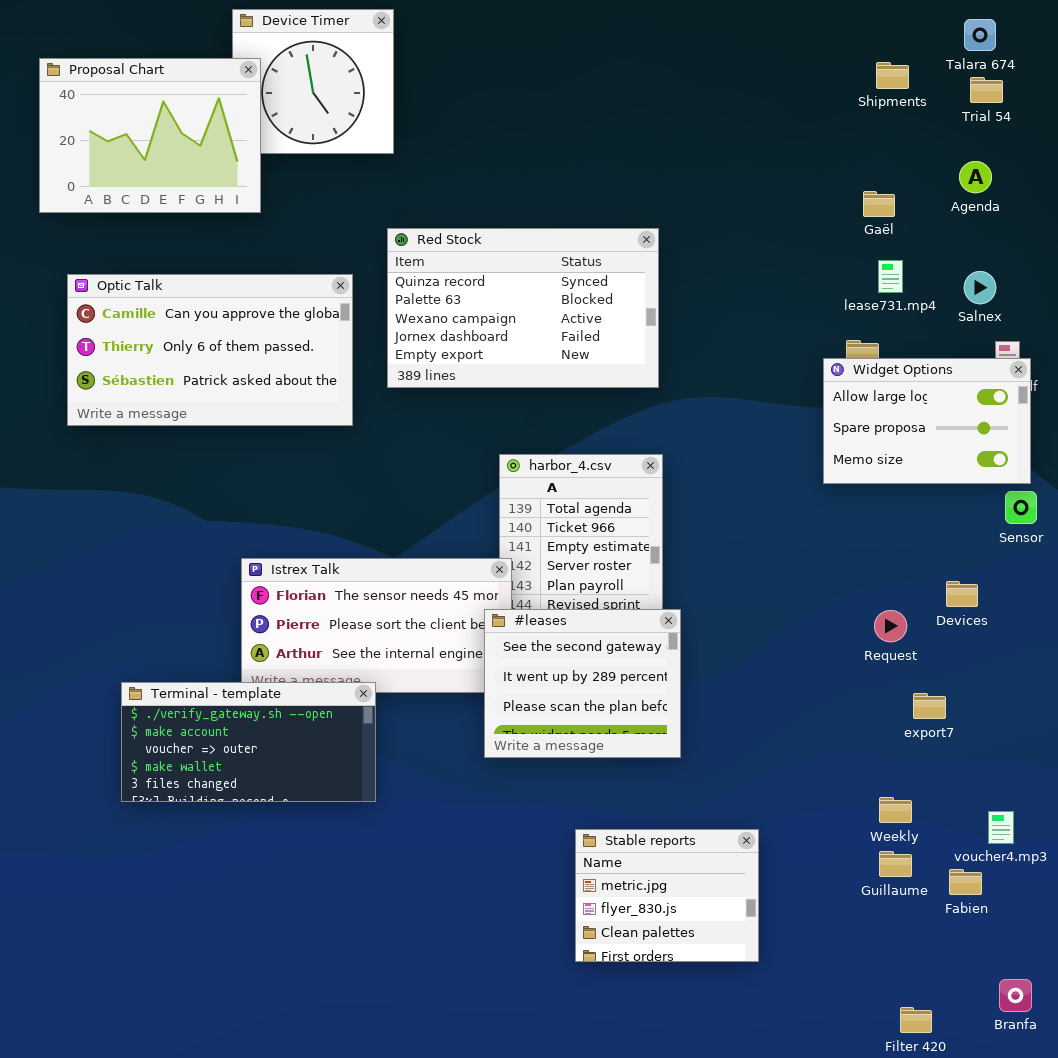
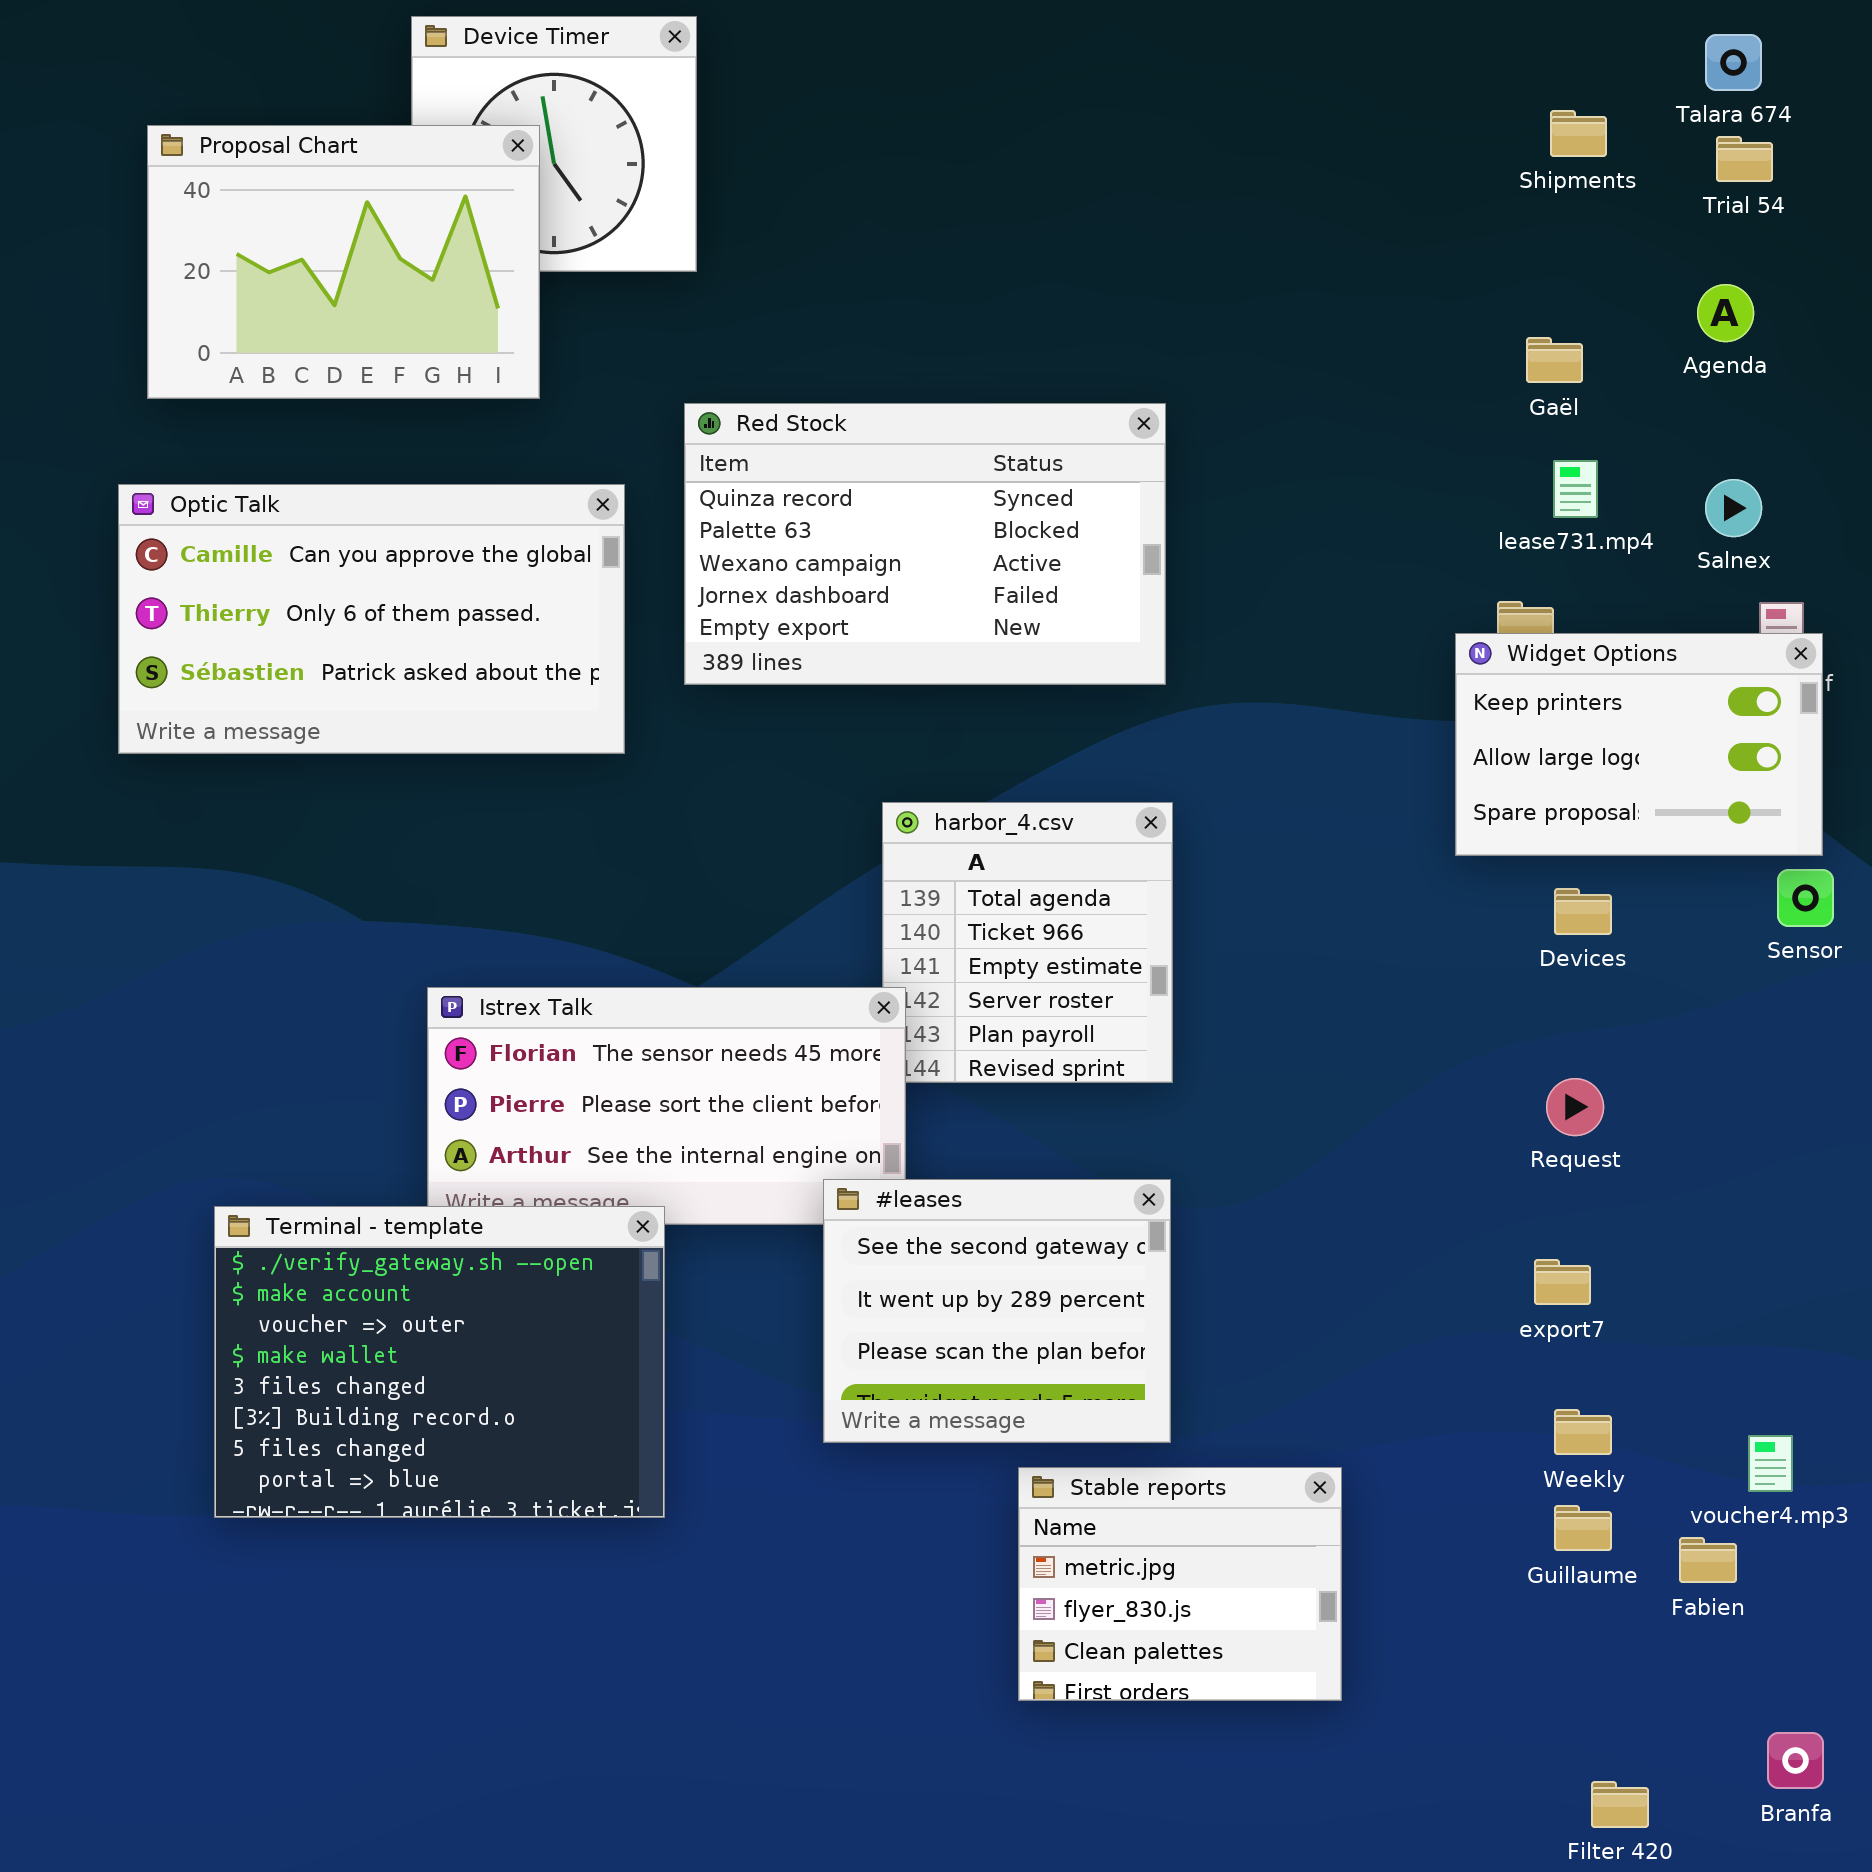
Proposal Chart: [39,58,261,213] -> [147,125,540,399], moved
Widget Options: [823,358,1031,484] -> [1455,633,1823,856], scrolled up 1 row
Devices: [946,581,978,607] -> [1554,888,1612,935], moved
#leases: [484,609,681,758] -> [823,1179,1171,1443], moved
Terminal - template: [121,682,376,802] -> [214,1206,665,1518], resized
export7: [913,693,946,719] -> [1534,1259,1591,1305], moved

